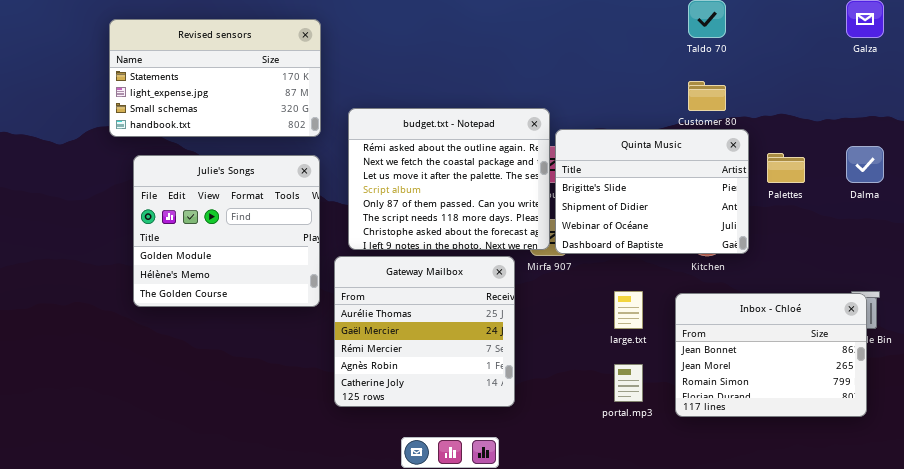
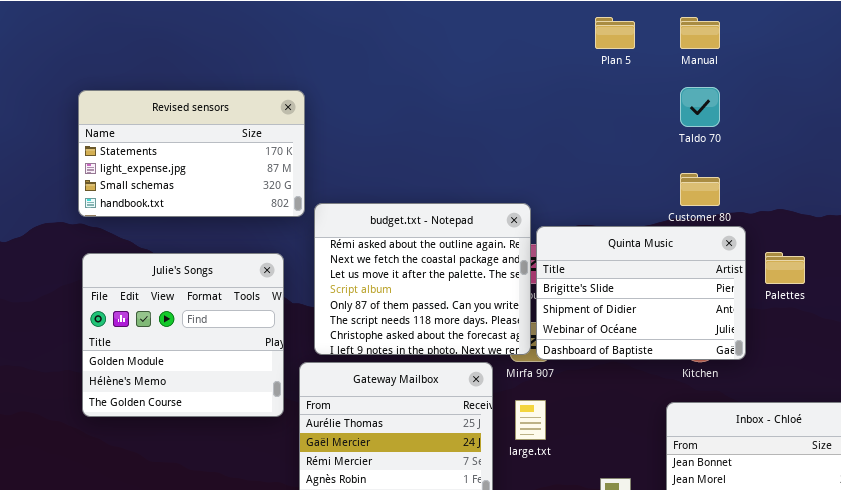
Revised sensors: [109,19,321,137] -> [78,90,305,217], moved
large.txt: [614,291,643,329] -> [515,400,546,440], moved

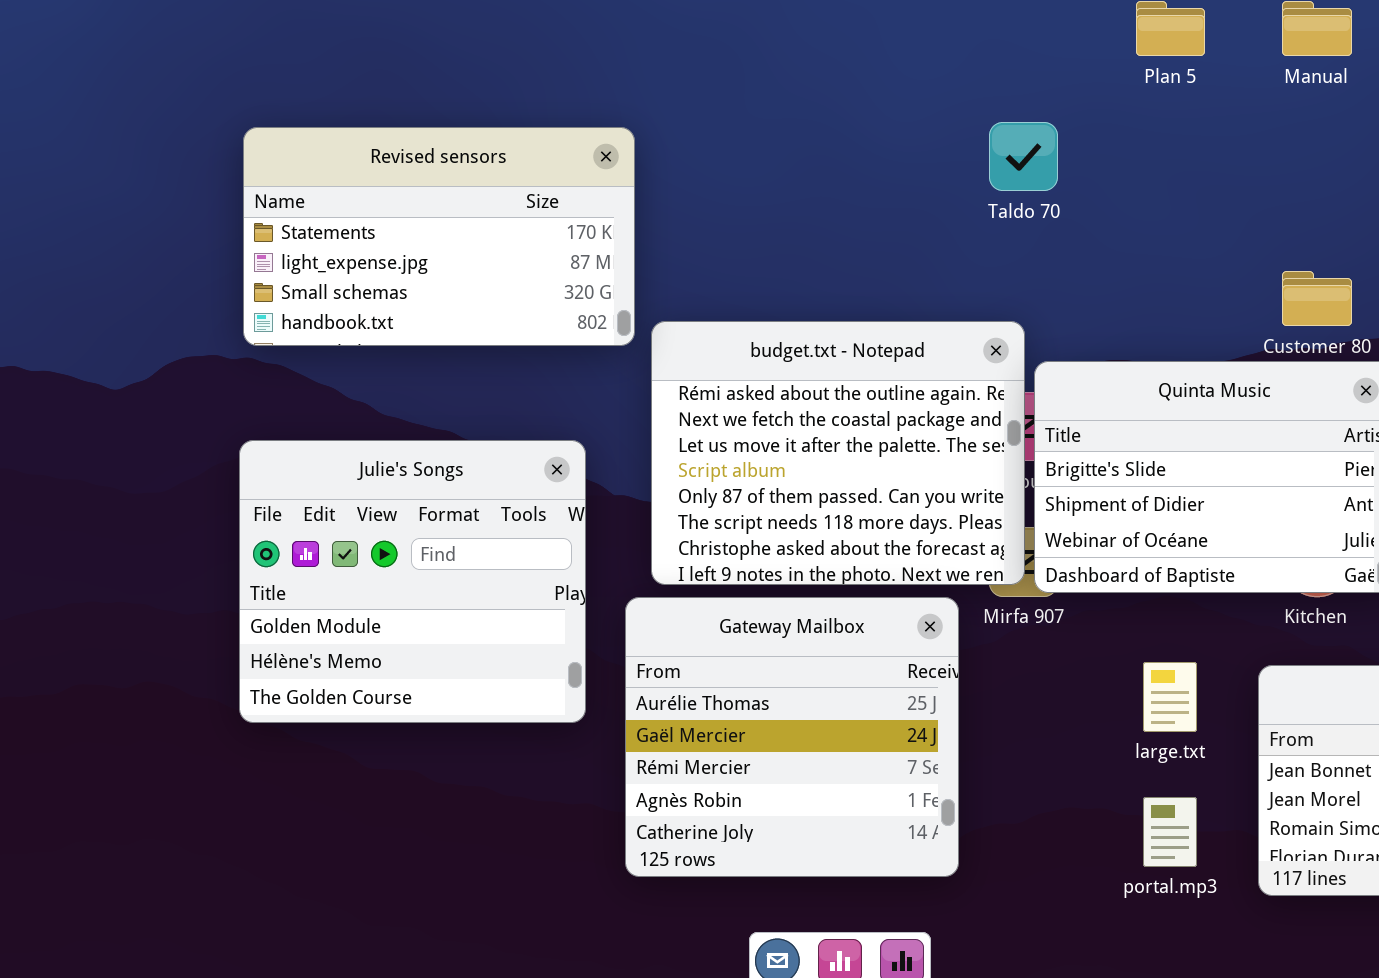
Taldo 70: [680,87,720,127] -> [989,122,1058,191], moved
Julie's Songs: [82,253,284,417] -> [239,440,586,723], moved
large.txt: [515,400,546,440] -> [1143,662,1197,732], moved

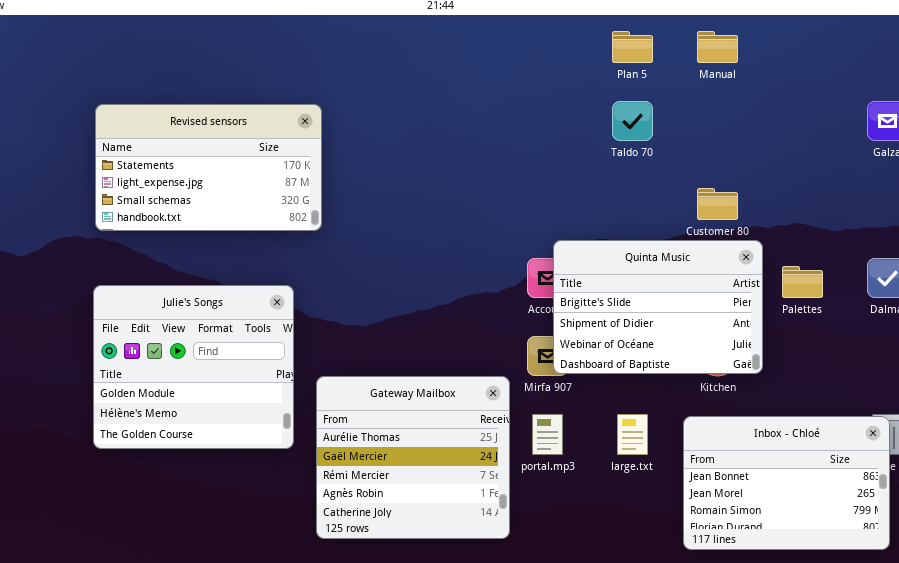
Taldo 70: [989,122,1058,191] -> [612,101,653,141], moved
budget.txt - Notepad: [651,321,1025,585] -> none, closed
portal.mp3: [1143,797,1197,867] -> [532,414,563,455], moved

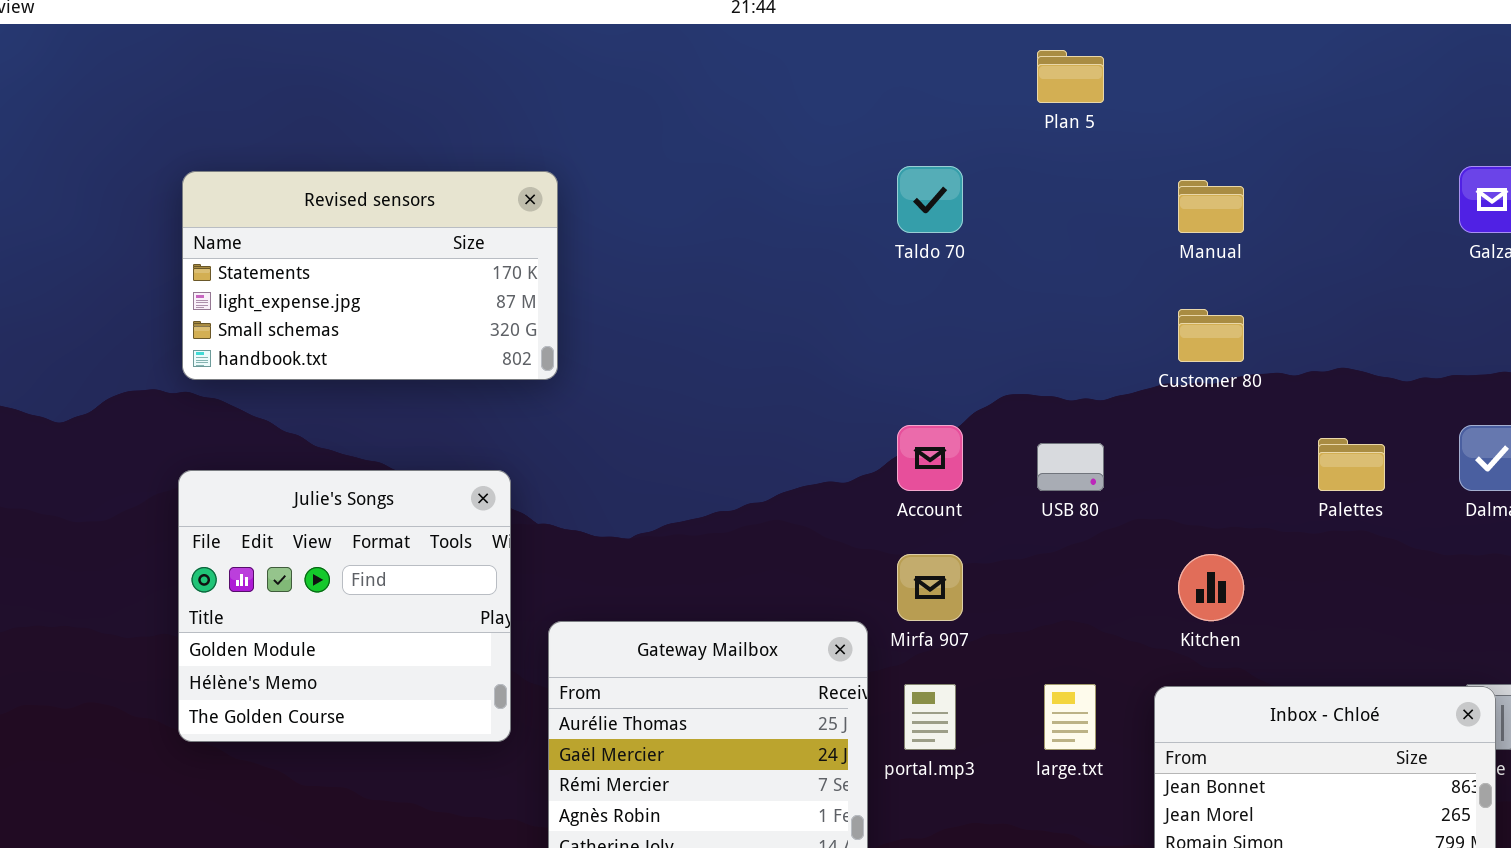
Manual: [697,31,738,63] -> [1178,180,1244,233], moved
Taldo 70: [612,101,653,141] -> [897,166,963,233], moved
Quinta Music: [553,240,763,374] -> none, closed

